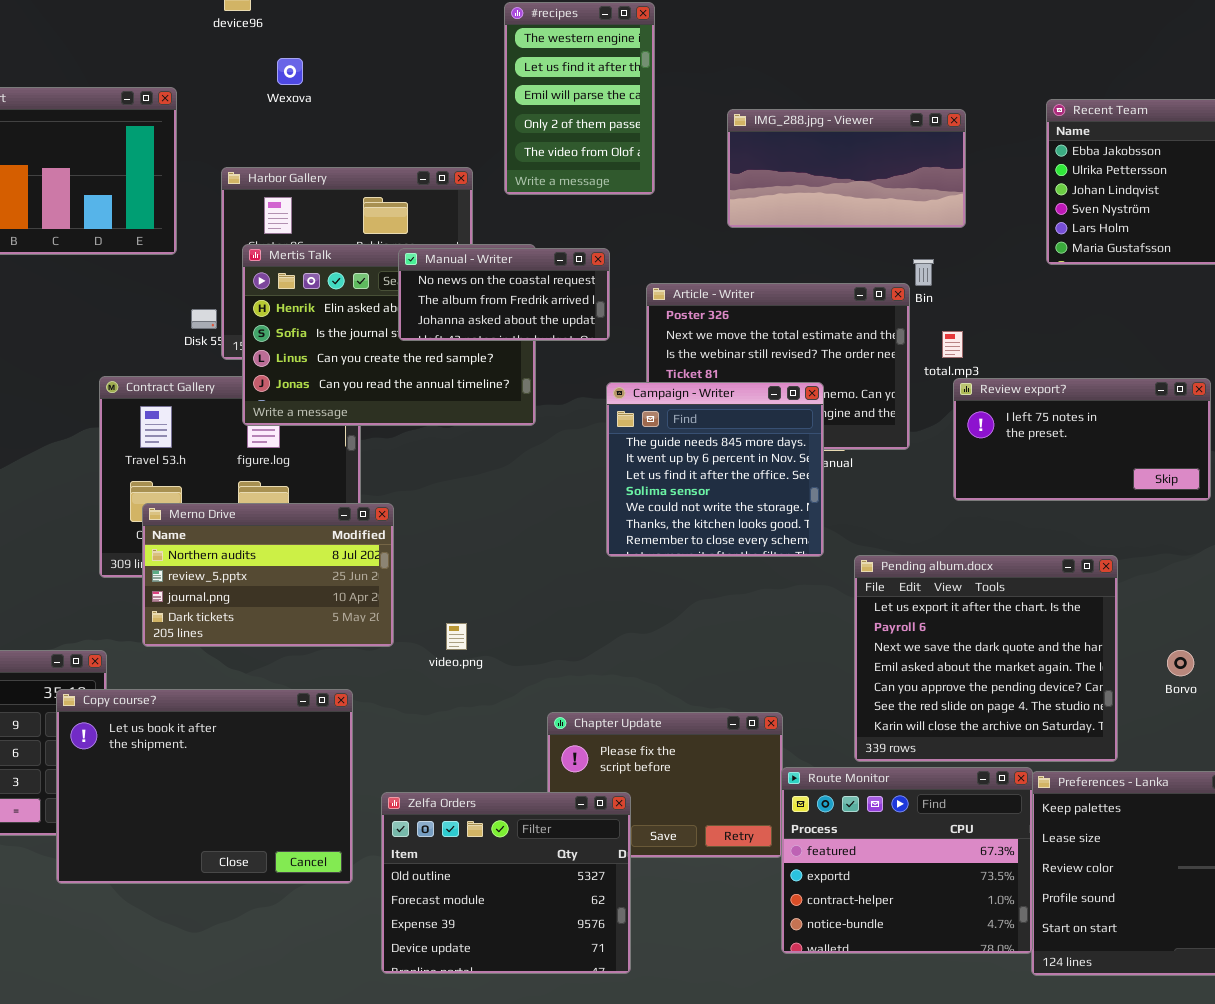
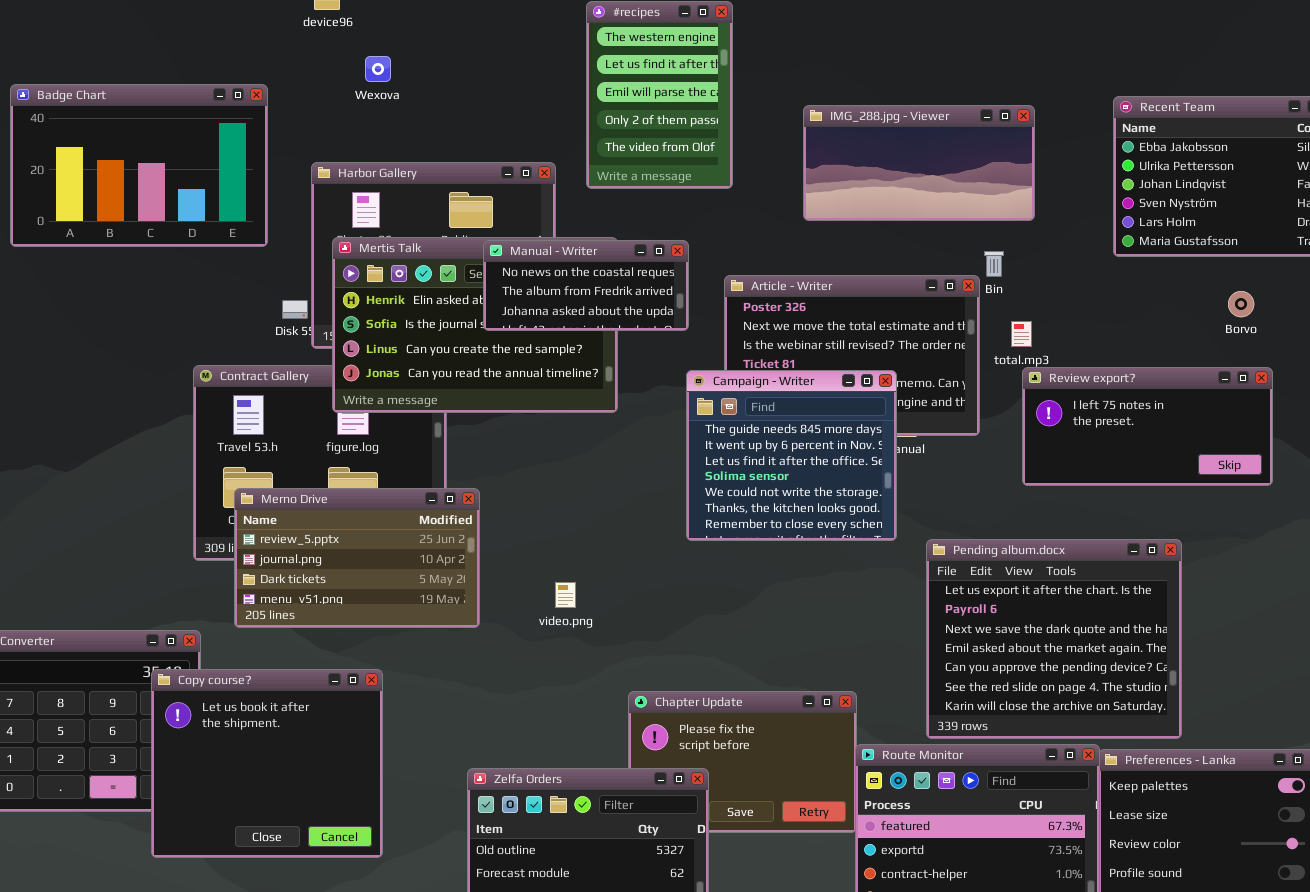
Merno Drive: [142,503,394,647] -> [234,488,480,628], scrolled down 1 row
video.png: [446,623,467,650] -> [555,582,576,608], moved
Borvo: [1167,650,1194,676] -> [1228,291,1254,317], moved
Copy course?: [56,689,353,884] -> [151,669,383,858], resized

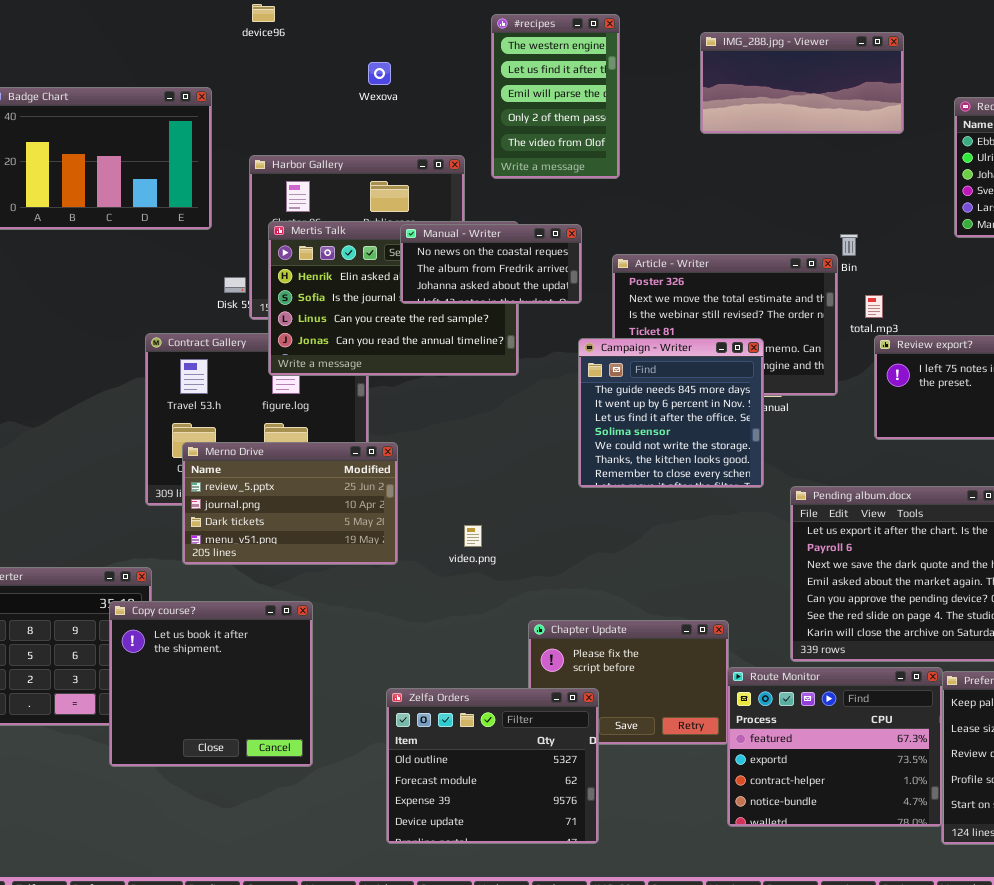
Wexova: [365,56,391,82] -> [368,62,391,85], moved
IMG_288.jpg - Viewer: [803,105,1035,221] -> [700,32,904,134], moved

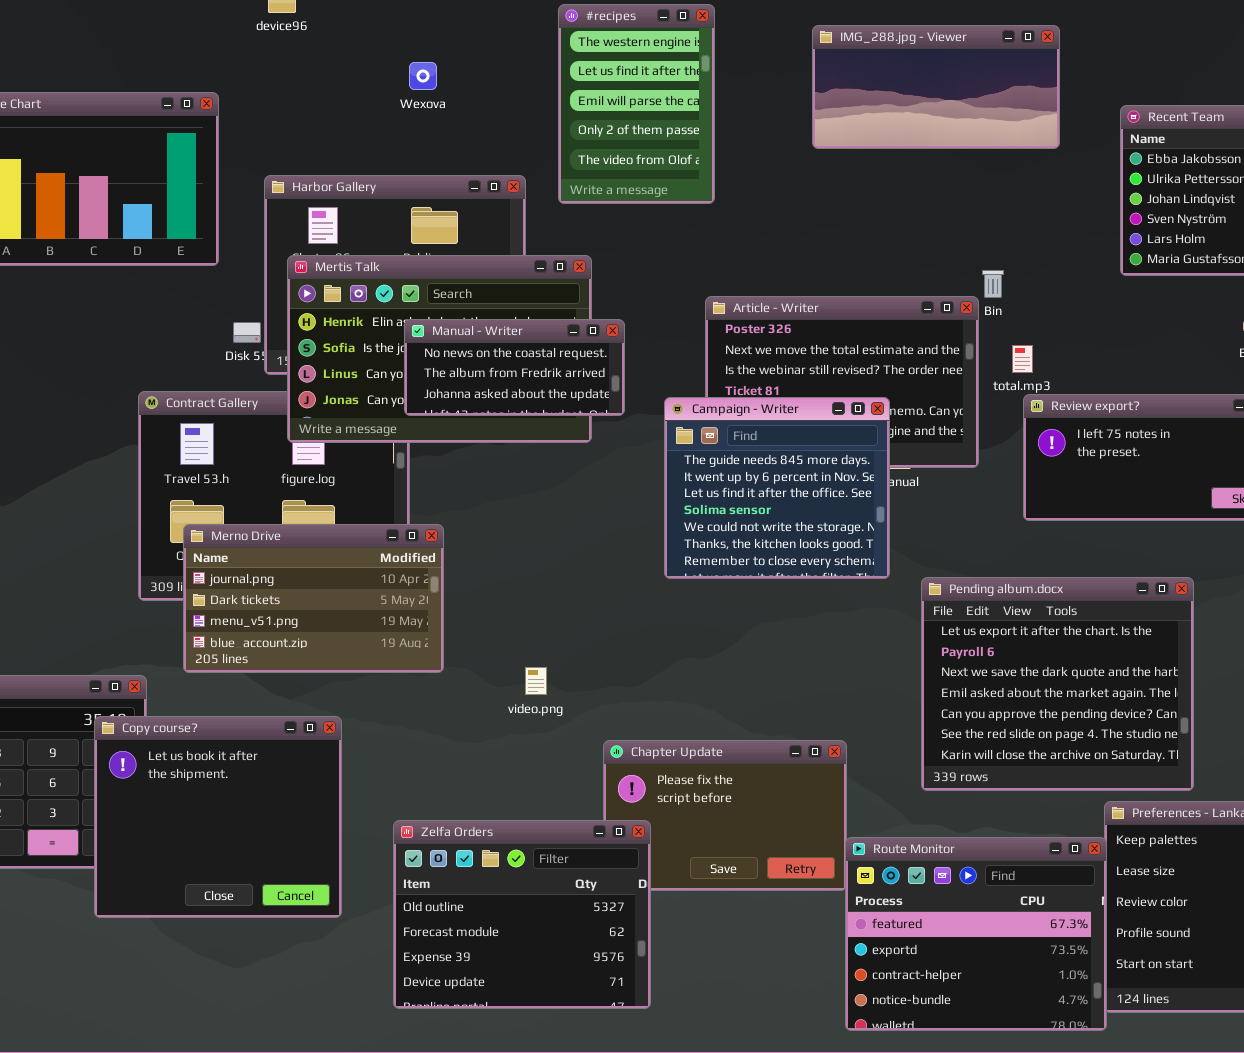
Manual - Writer: [400,224,582,304] -> [404,319,625,416], moved
Merno Drive: [182,442,398,565] -> [183,524,444,673], scrolled down 1 row
video.png: [464,525,482,547] -> [525,667,547,695], moved
Route Monitor: [727,667,943,827] -> [845,837,1107,1031], moved
Zelfa Orders: [386,688,599,844] -> [393,820,651,1009], moved

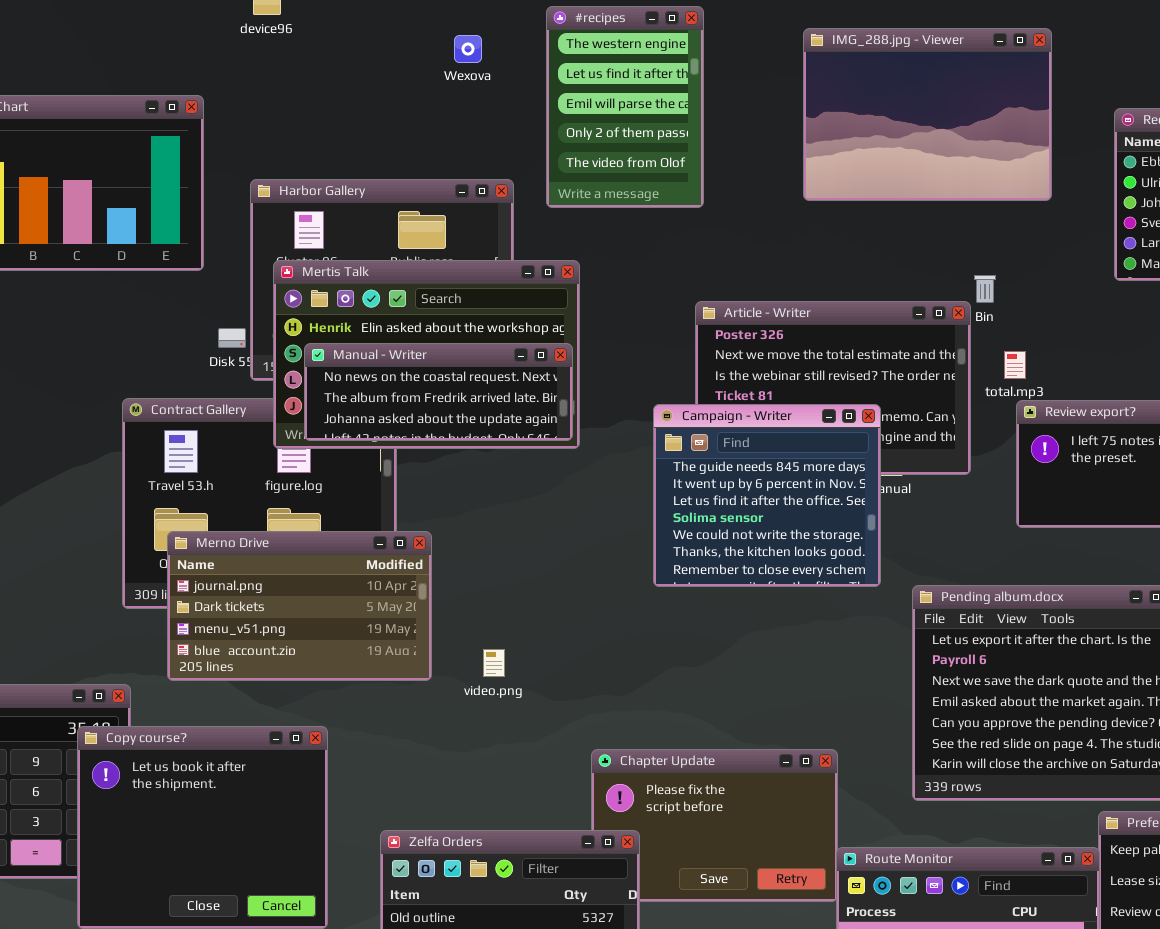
IMG_288.jpg - Viewer: [812,25,1060,149] -> [803,28,1052,201], resized
Wexova: [409,62,437,90] -> [454,35,482,63], moved
Manual - Writer: [404,319,625,416] -> [304,343,573,441], moved, resized
video.png: [525,667,547,695] -> [483,649,505,677], moved

